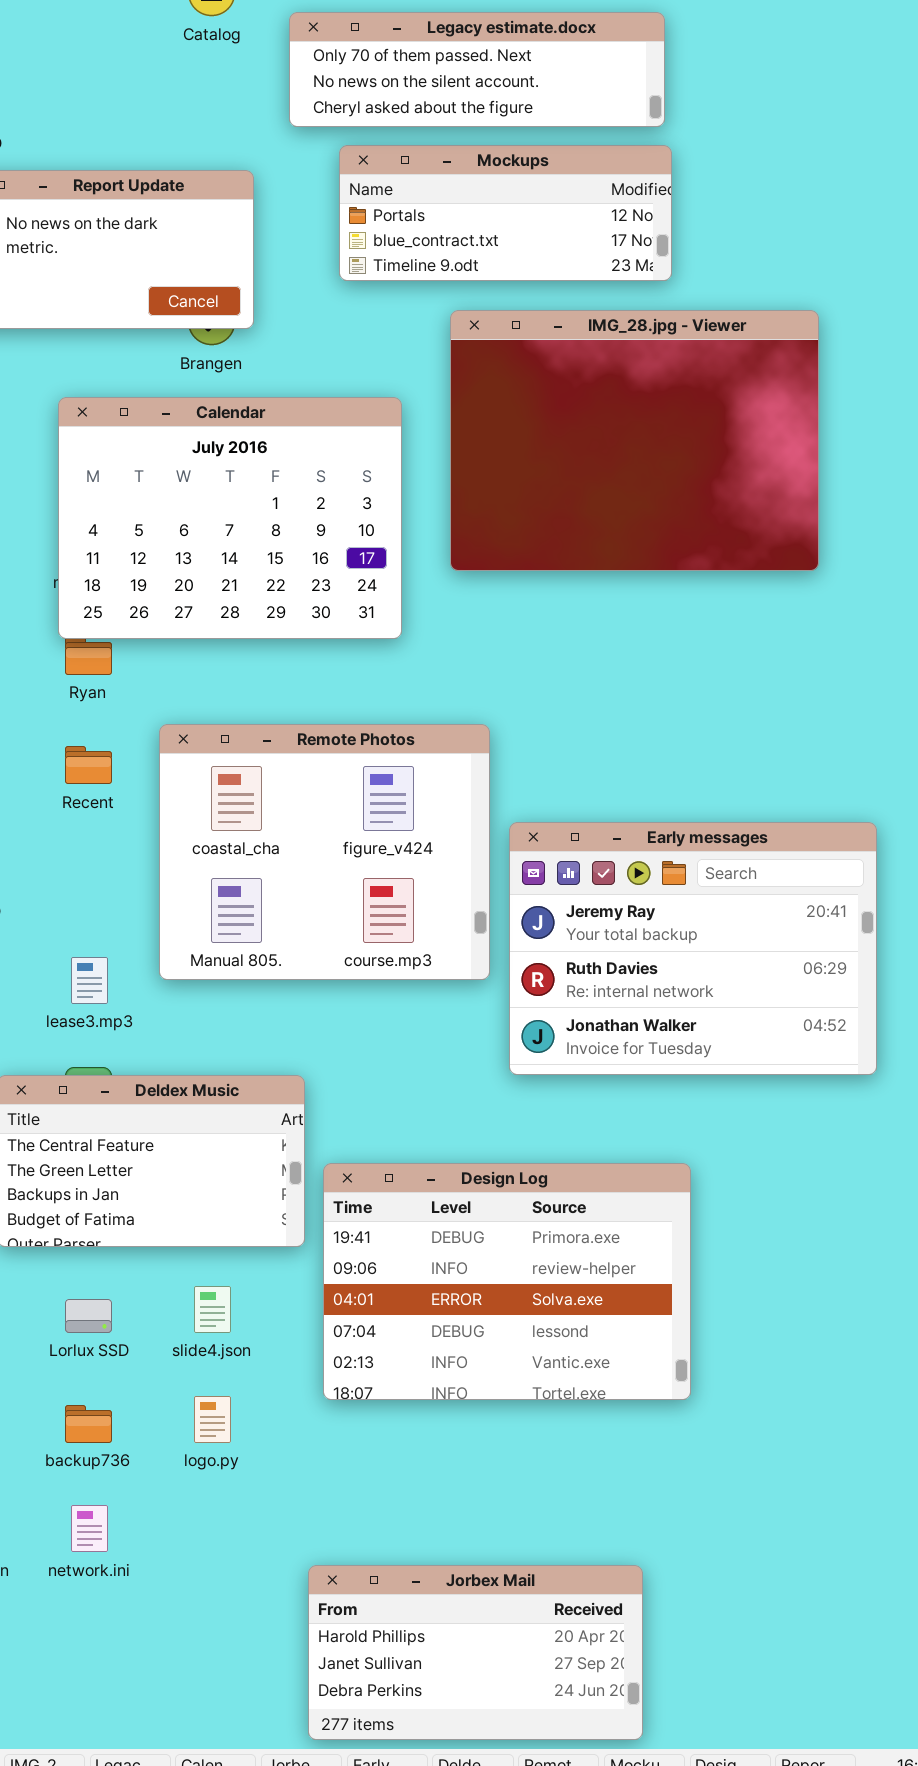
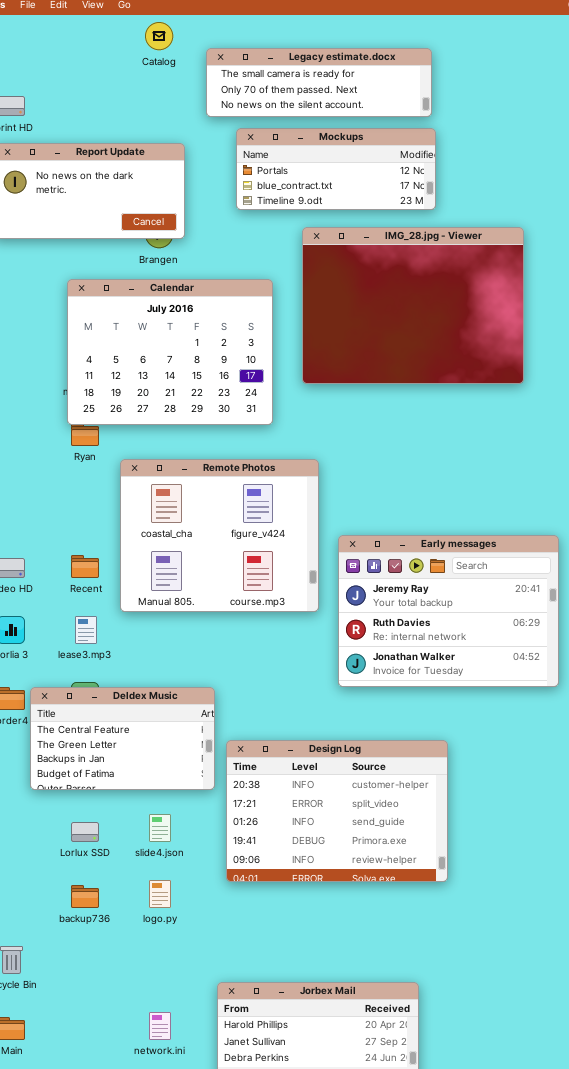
Legacy estimate.docx: [289,12,665,127] -> [206,48,432,117], scrolled up 1 row
Remote Photos: [159,724,490,980] -> [120,459,319,612], moved
Recent: [65,746,112,784] -> [71,555,99,578], moved
Design Log: [323,1163,691,1400] -> [226,740,448,882], scrolled up 3 rows
network.ini: [71,1505,108,1552] -> [149,1012,171,1040], moved

